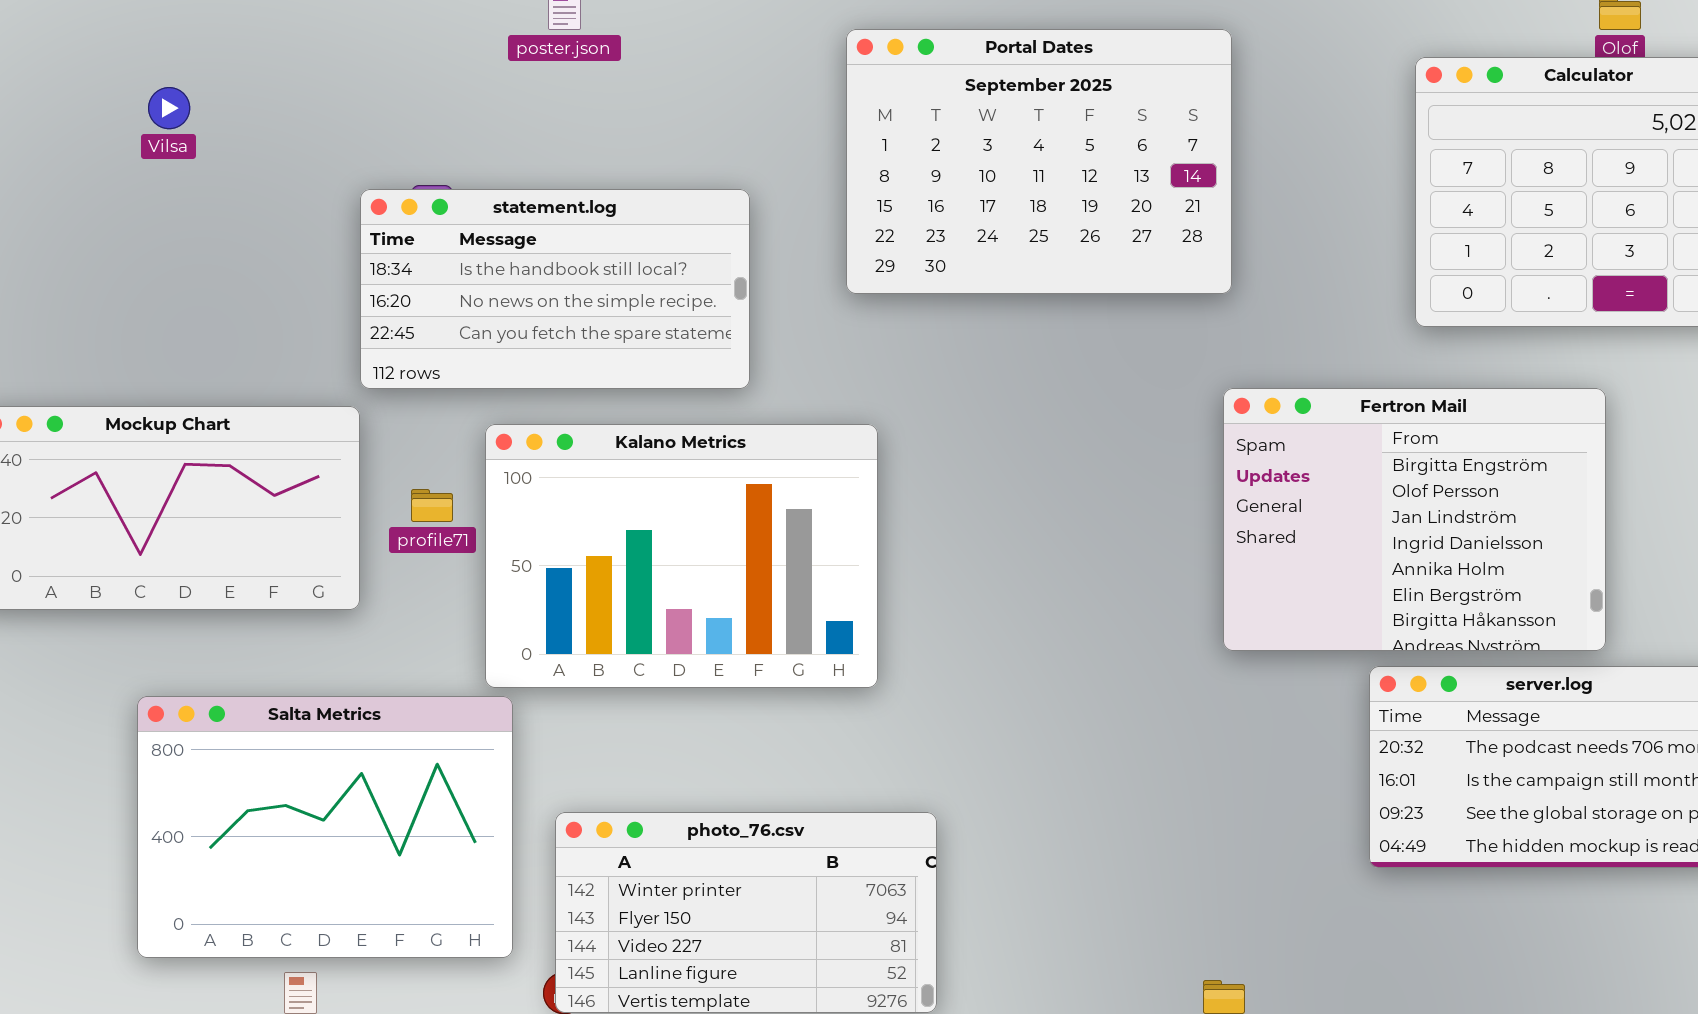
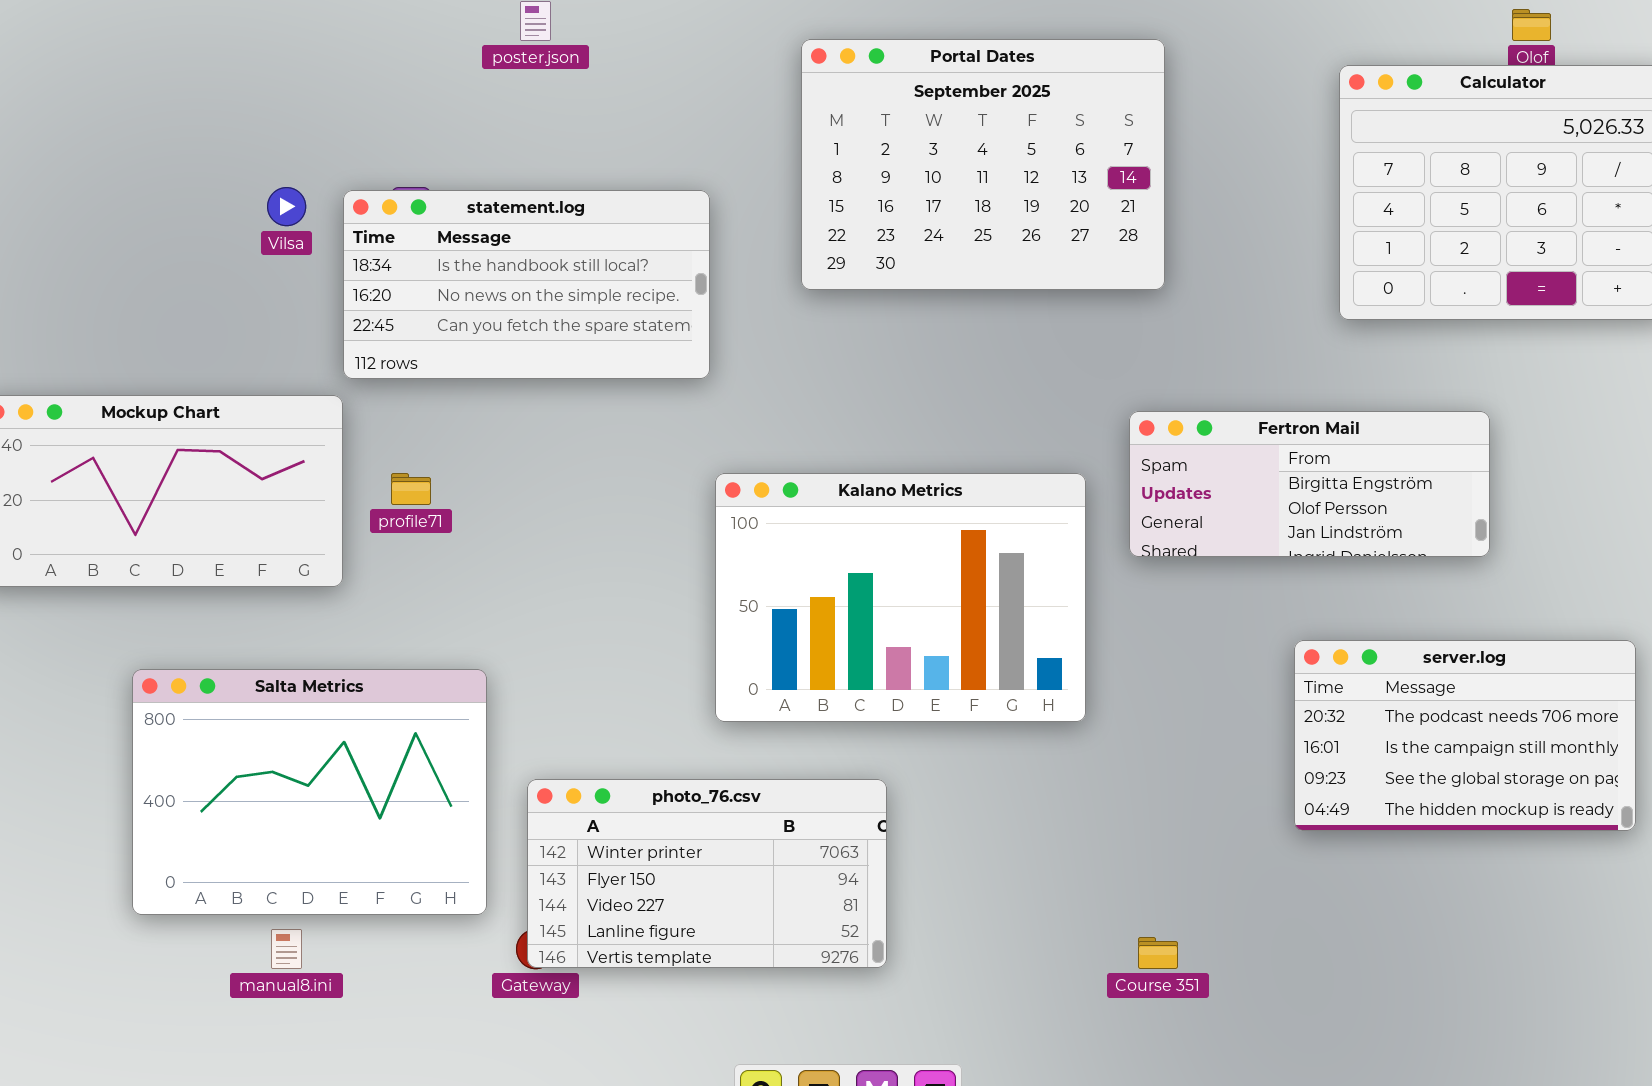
Vilsa: [148,87,190,129] -> [267,187,306,226], moved
Fertron Mail: [1223,388,1606,651] -> [1129,411,1490,557], moved, resized
Kalano Metrics: [485,424,878,688] -> [715,473,1086,722], moved

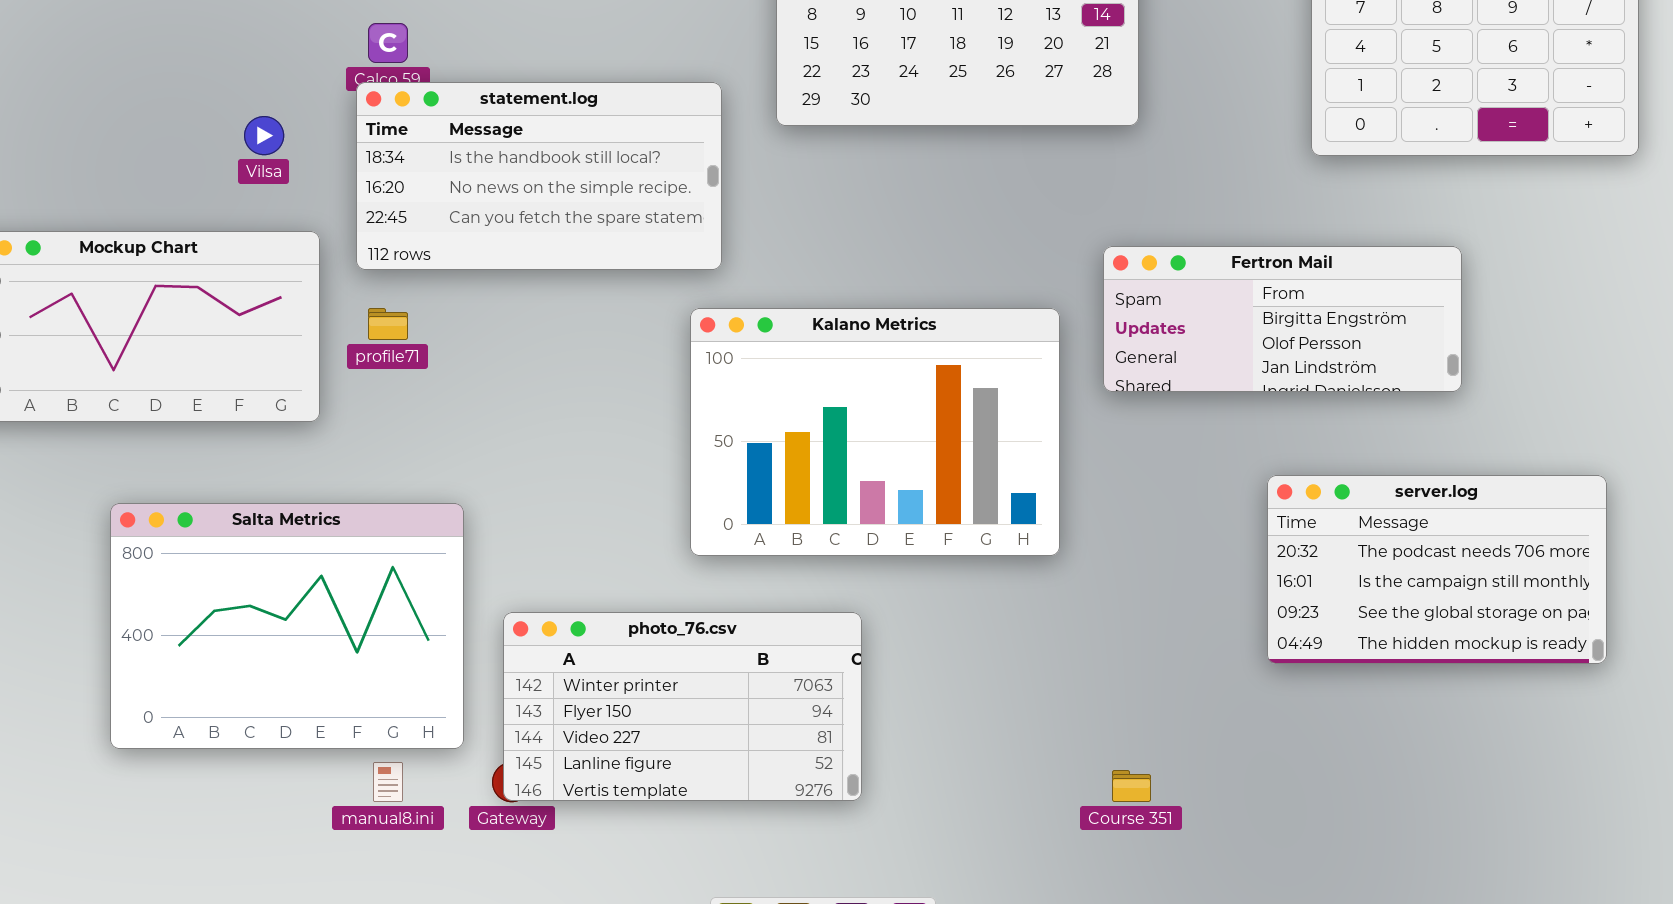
Vilsa: [267,187,306,226] -> [244,116,284,155], moved
statement.log: [343,190,710,379] -> [356,82,722,270], moved
manual8.ini: [271,929,302,969] -> [373,762,403,802], moved

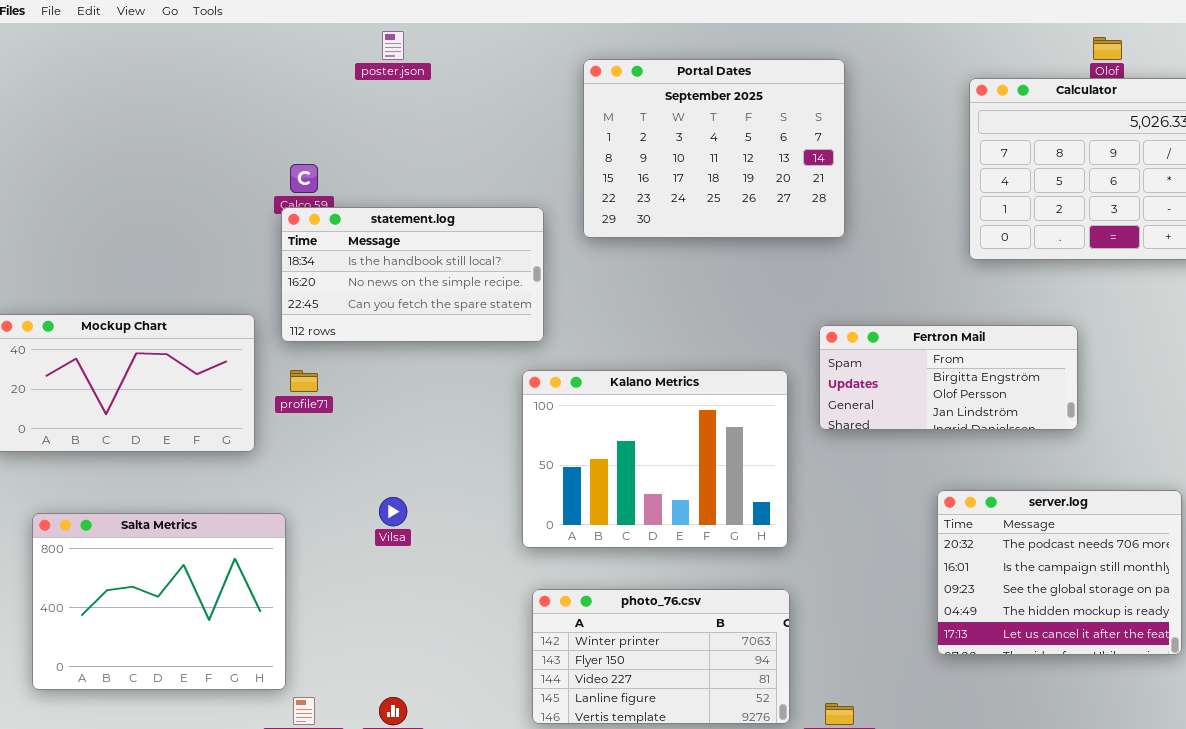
Vilsa: [244,116,284,155] -> [379,497,407,526], moved
server.log: [1267,475,1607,664] -> [937,490,1182,655], resized
Salta Metrics: [110,503,464,749] -> [32,513,286,690], moved
photo_76.csv: [503,612,862,801] -> [532,589,790,724], moved

